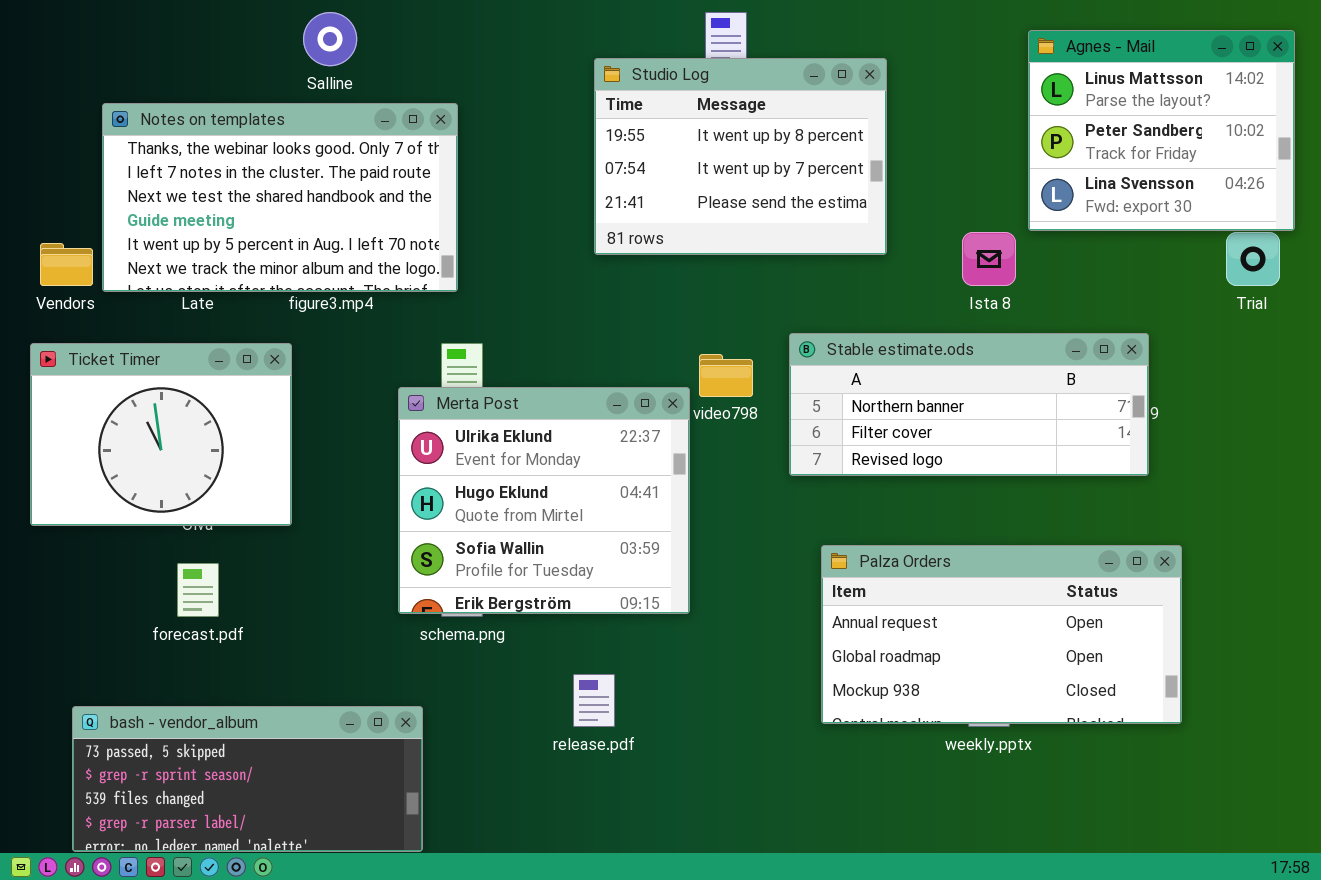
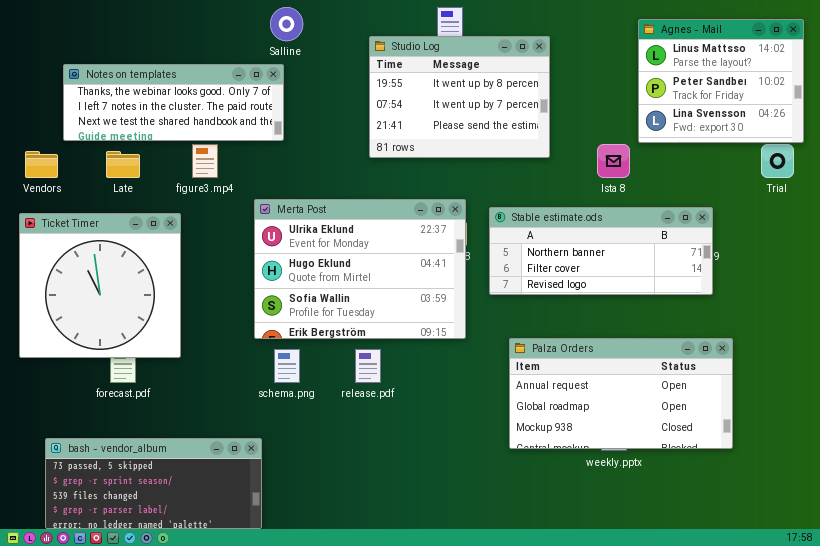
Salline: [303,12,357,66] -> [270,7,303,41], moved
Notes on templates: [102,103,458,292] -> [63,64,284,141], resized
Ticket Timer: [30,343,292,526] -> [19,213,181,358], resized
Merta Post: [398,387,690,614] -> [254,199,466,339], moved, resized
release.pdf: [573,674,615,727] -> [355,349,381,383], moved

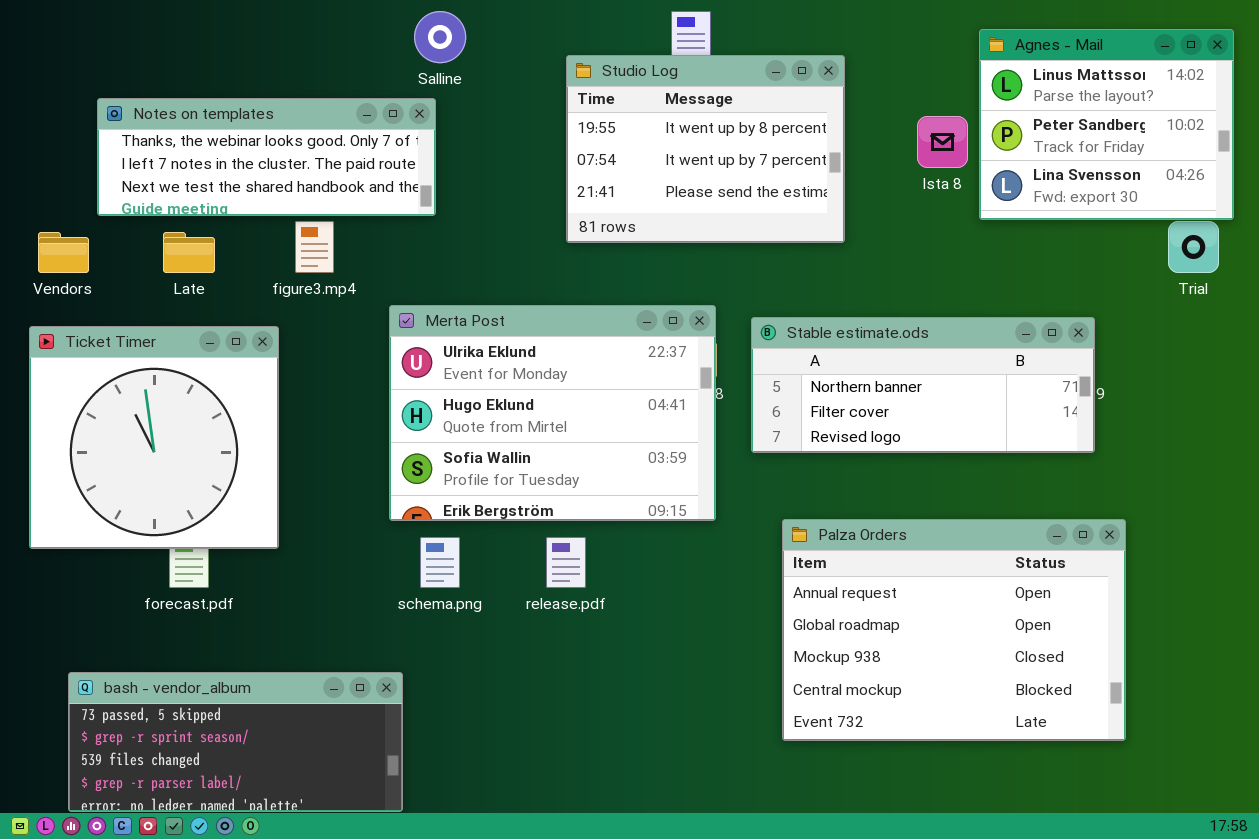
Ista 8: [597,144,630,178] -> [917,116,968,168], moved
Palza Orders: [509,338,733,449] -> [782,519,1126,741], resized

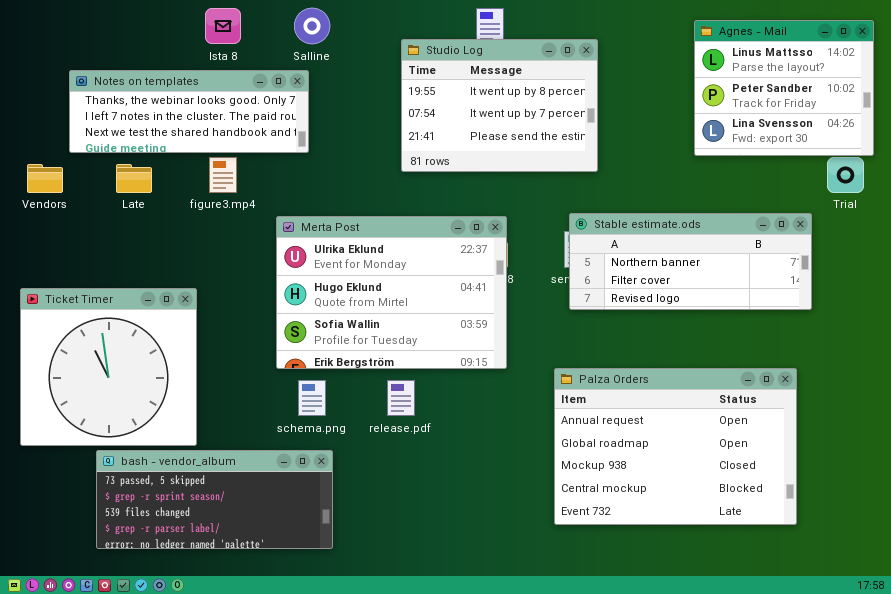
Ista 8: [917,116,968,168] -> [205,8,241,44], moved
Stable estimate.ods: [751,317,1095,453] -> [569,213,812,310], moved
Ticket Timer: [29,326,279,549] -> [20,288,197,446], moved
bash - vendor_album: [68,672,403,812] -> [96,450,333,549], moved

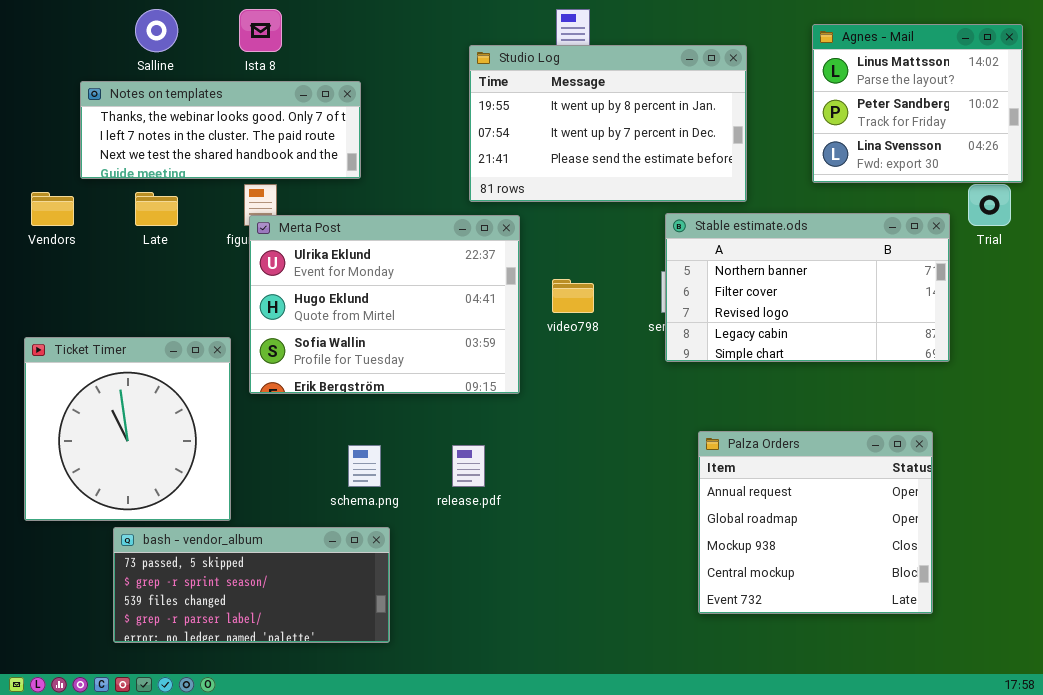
Salline: [294,8,330,44] -> [135,9,178,52], moved
Studio Log: [401,39,598,172] -> [469,45,747,202], resized
Stable estimate.ods: [569,213,812,310] -> [665,213,950,362], resized
Merta Post: [276,216,507,369] -> [249,215,520,394], moved
Palza Orders: [554,368,797,525] -> [698,431,933,614], resized

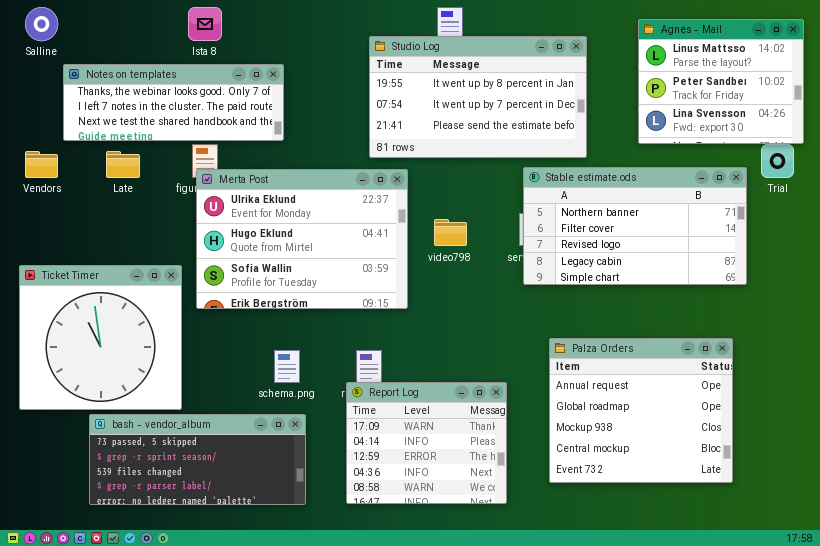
Salline: [135,9,178,52] -> [25,7,58,41], moved
Report Log: none -> [346,382,507,504], opened

